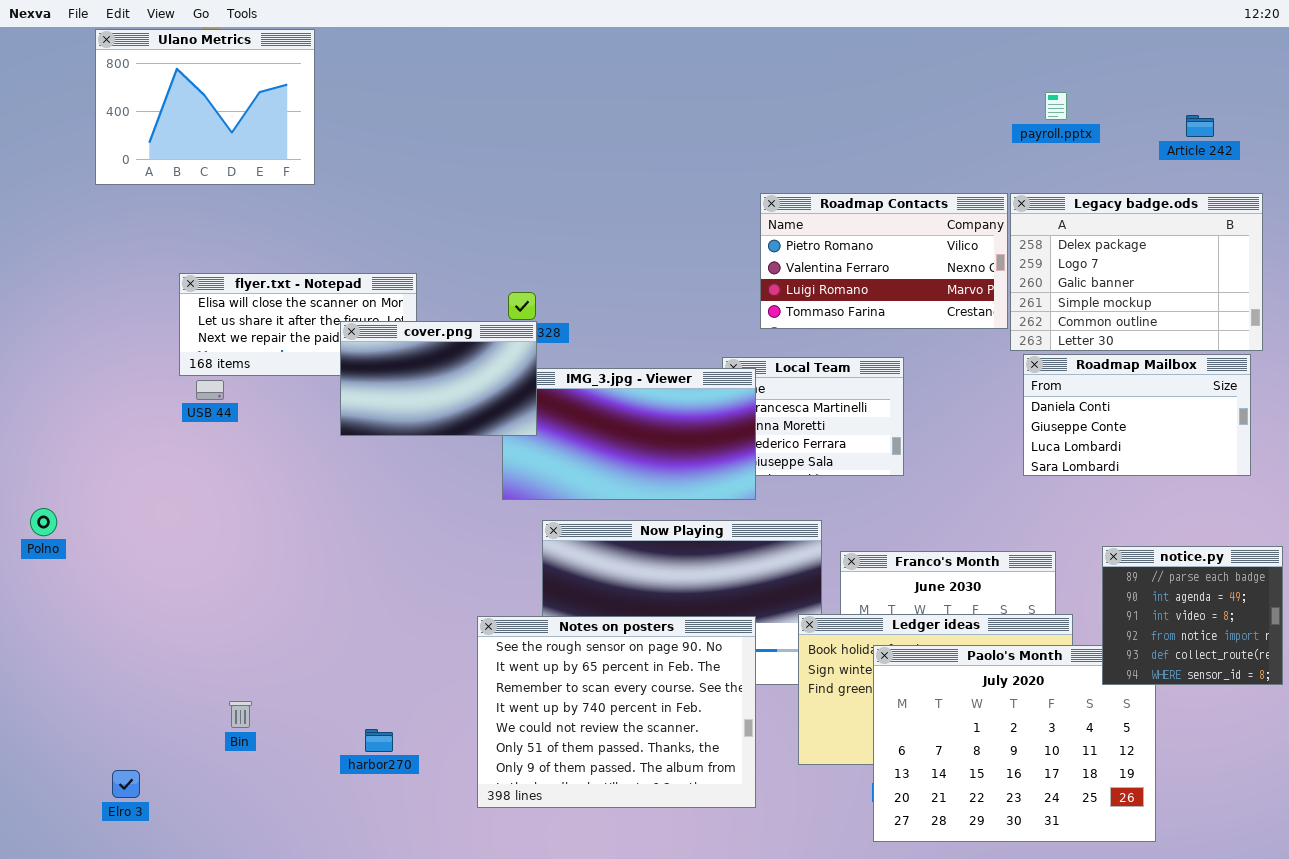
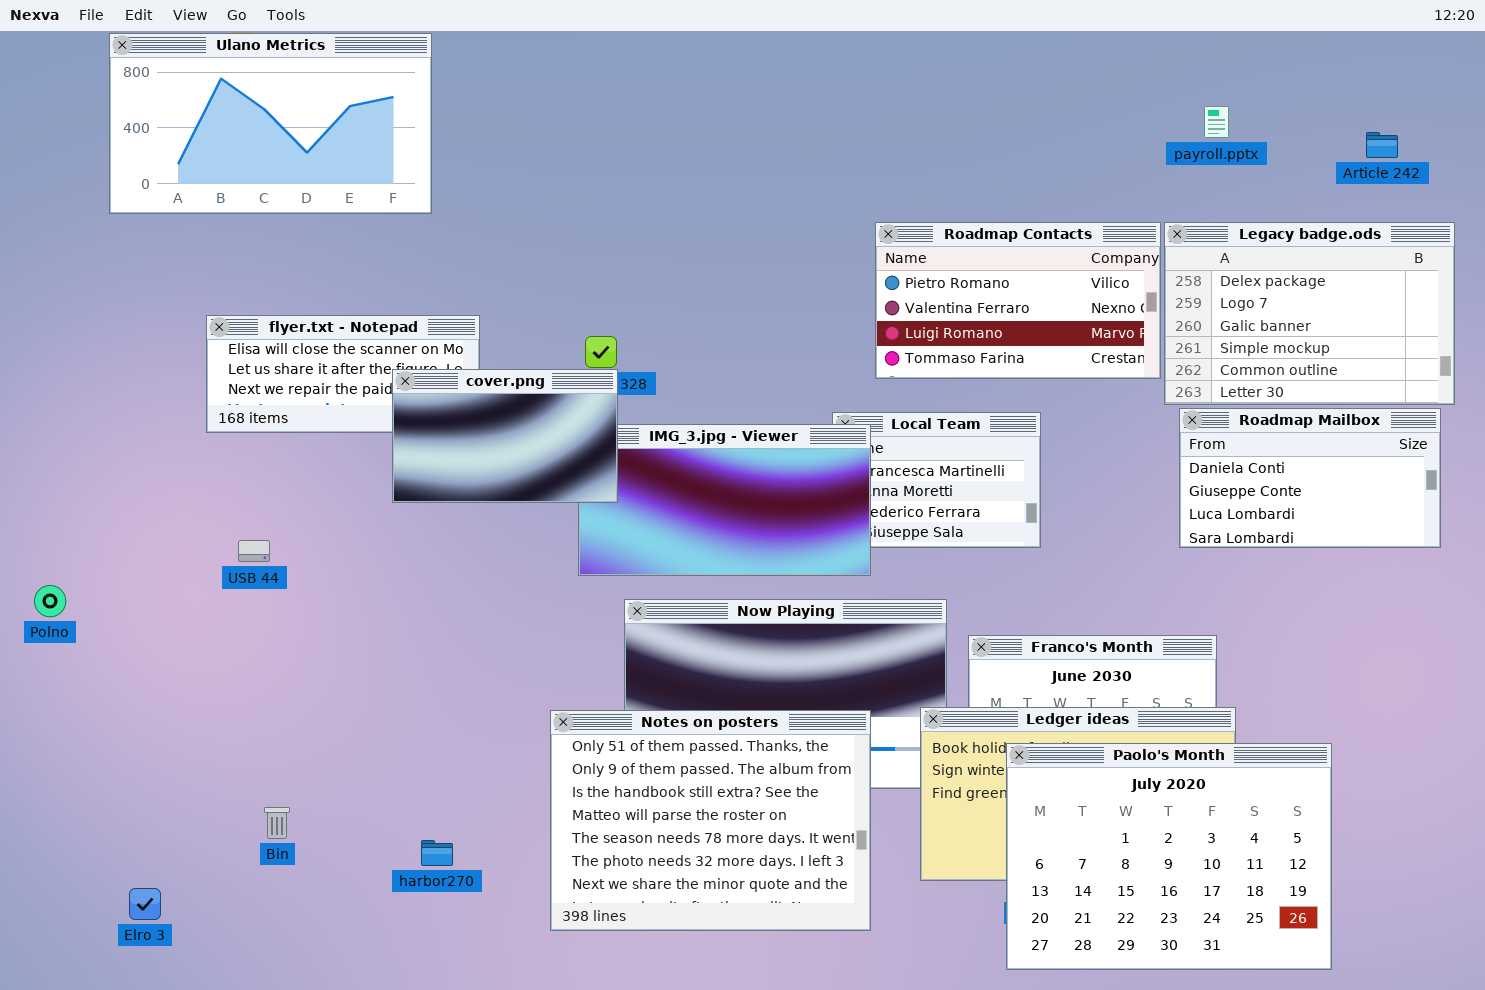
Ulano Metrics: [95,29,315,185] -> [109,33,432,214], resized
USB 44: [196,380,224,400] -> [238,540,270,562], moved
notice.py: [1102,546,1283,685] -> none, closed
Notes on posters: [477,616,756,808] -> [550,710,871,931], scrolled down 5 rows

